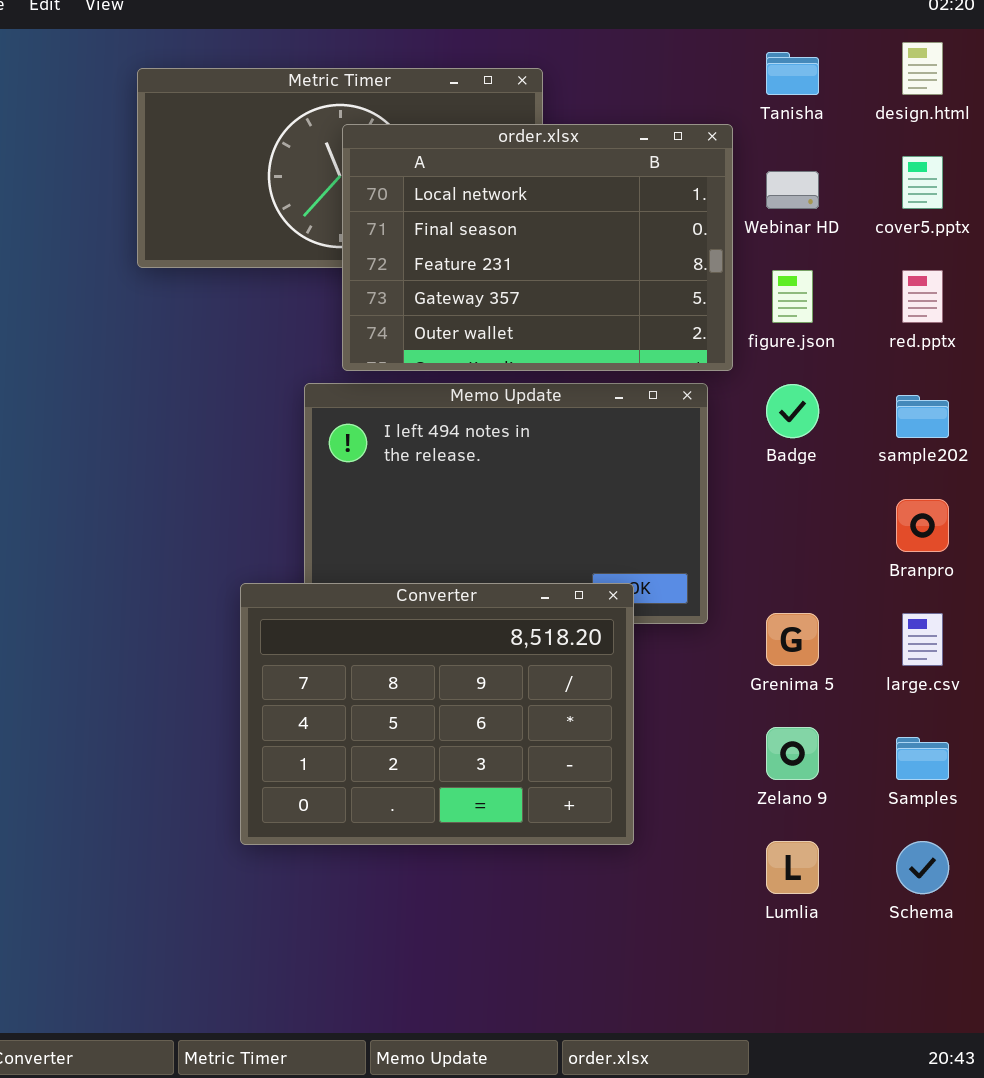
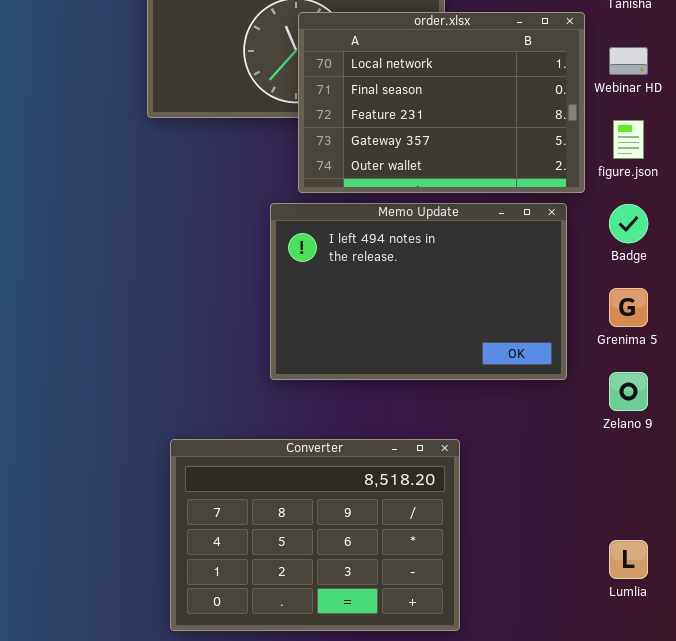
Converter: [240,583,634,845] -> [170,439,460,631], moved
Grenima 5: [766,613,819,666] -> [609,288,648,327], moved
Zelano 9: [766,727,819,780] -> [609,372,648,411], moved

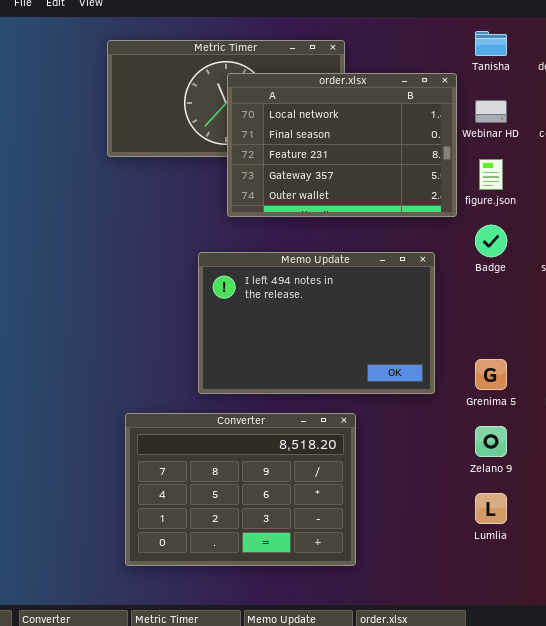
Memo Update: [270,203,567,380] -> [198,252,435,394], moved
Grenima 5: [609,288,648,327] -> [475,359,507,390], moved
Zelano 9: [609,372,648,411] -> [475,426,507,457], moved

